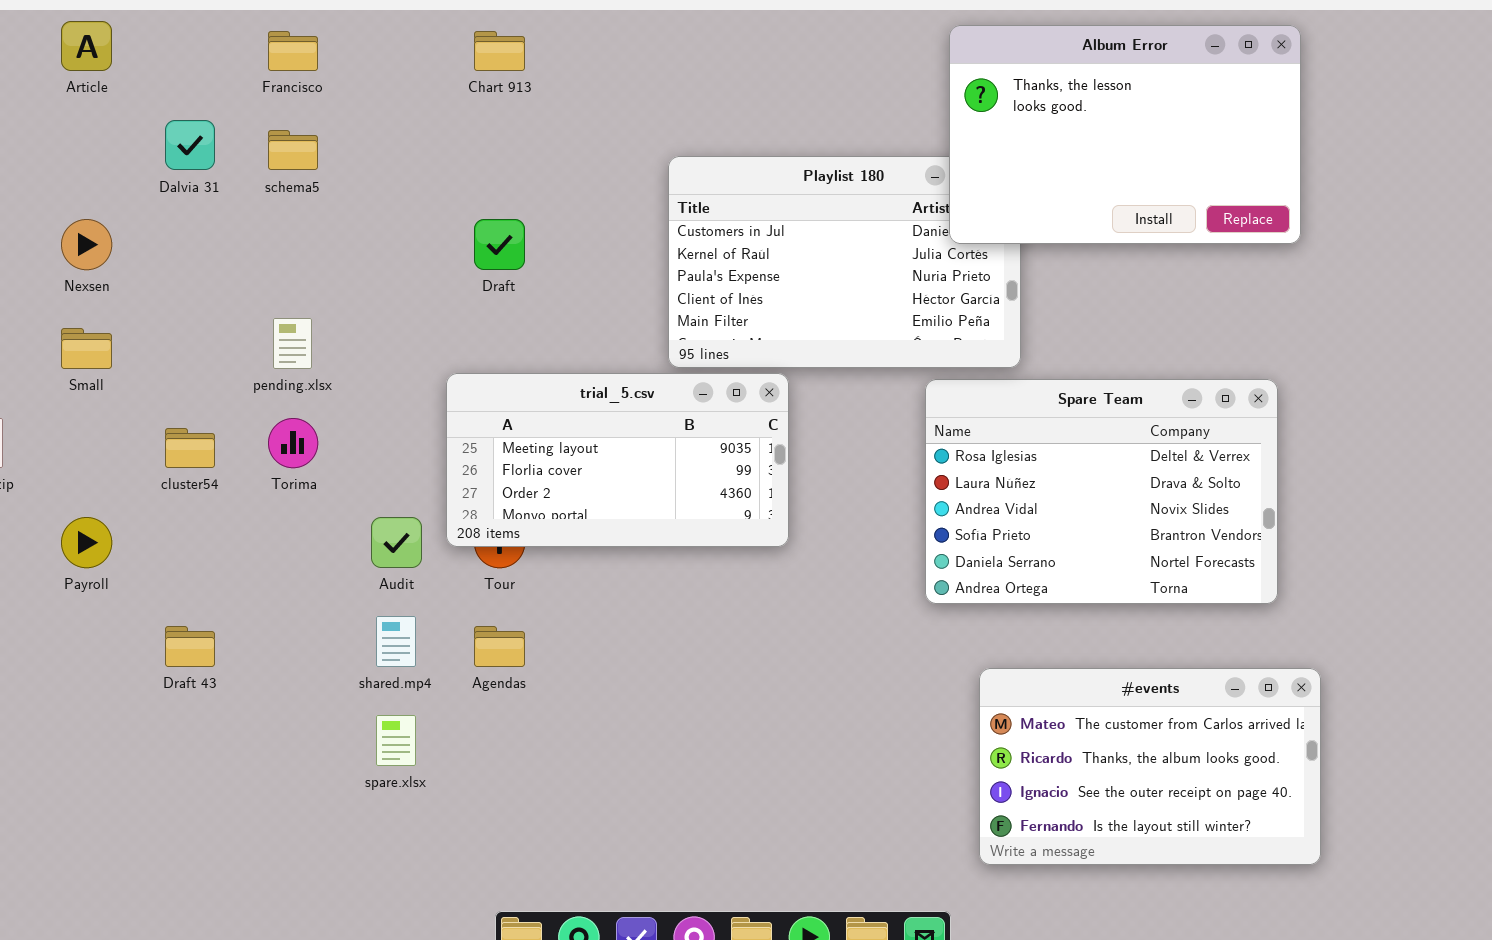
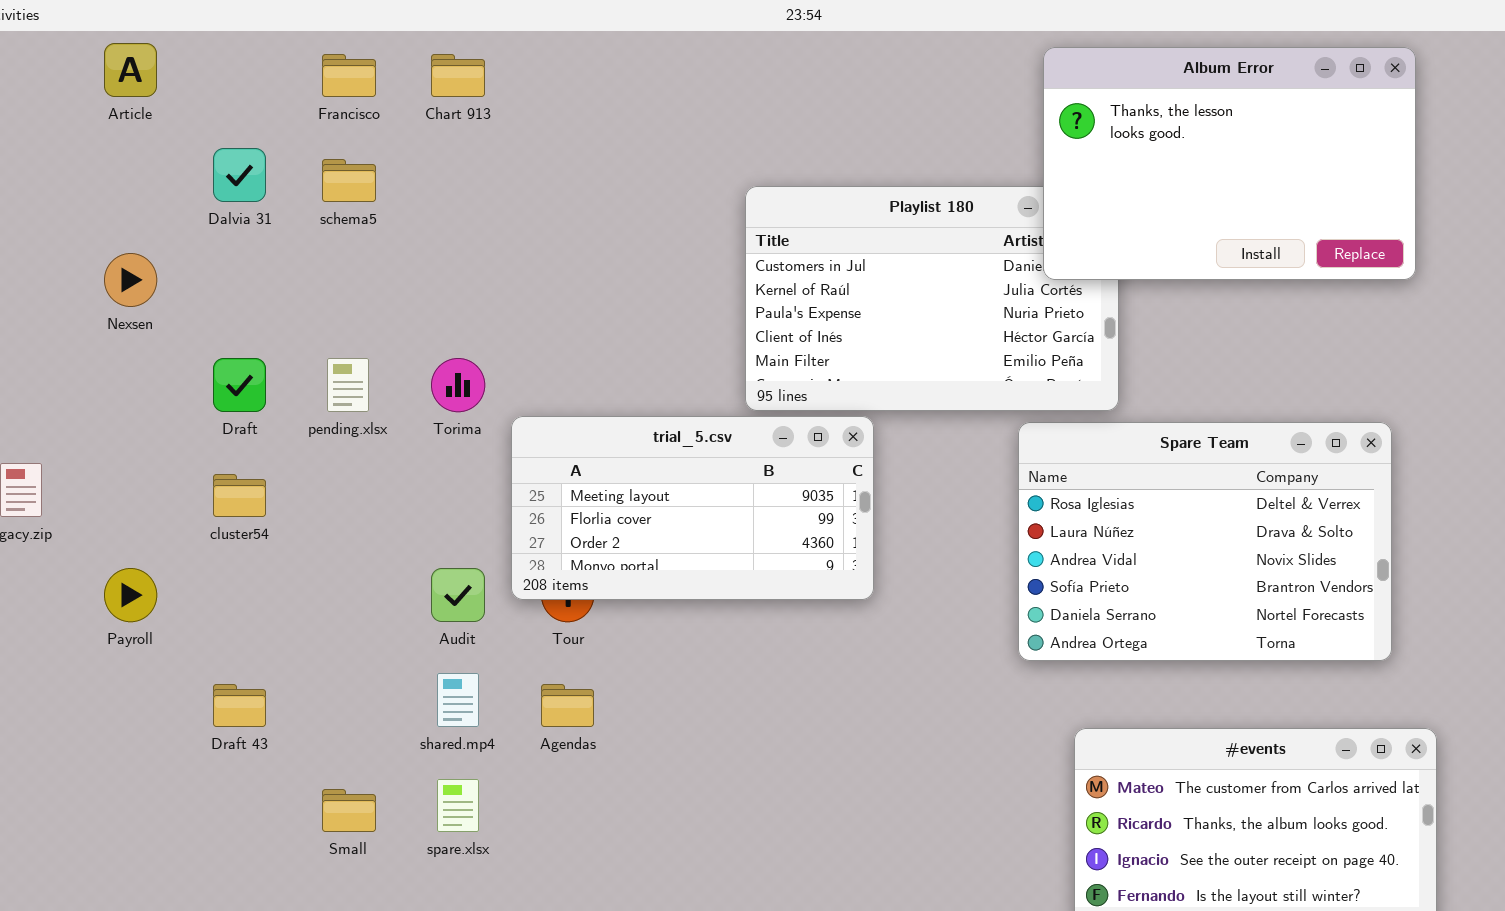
Chart 913: [474,31,525,71] -> [431,54,485,97], moved
Draft: [474,219,525,270] -> [213,358,266,412], moved
Small: [61,328,112,369] -> [322,789,376,832], moved
Torima: [268,418,318,468] -> [431,358,485,412], moved

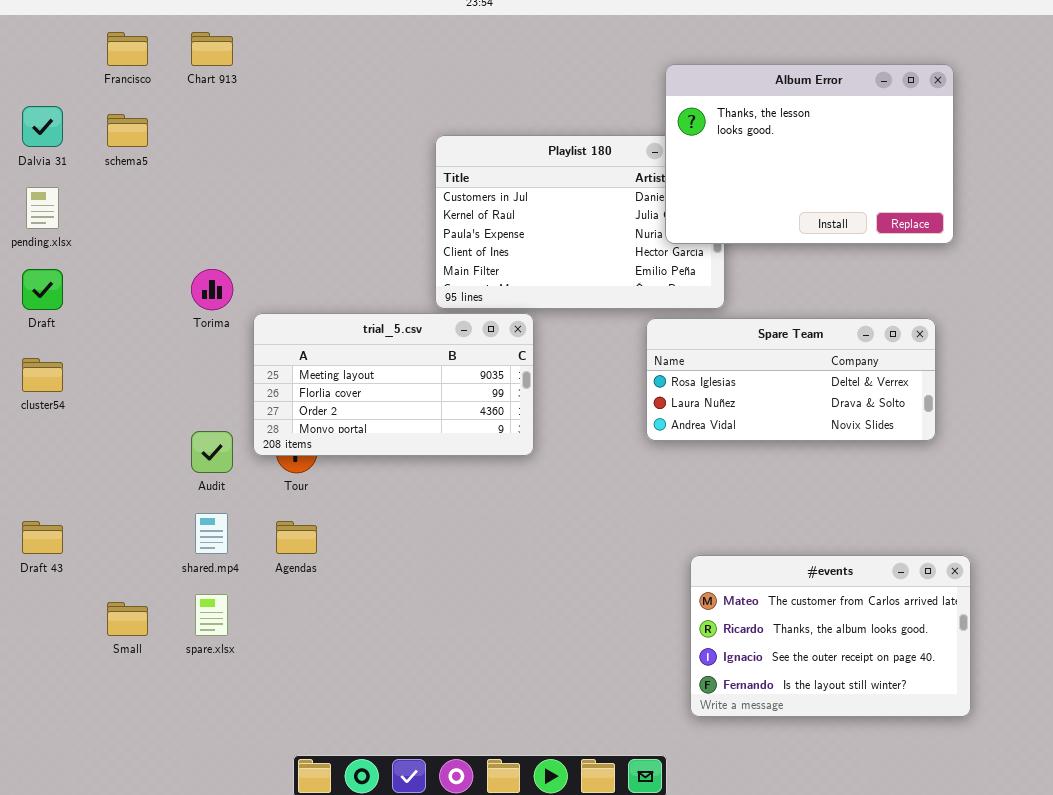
Album Error: [1043,47,1416,280] -> [665,64,954,244], moved
pending.xlsx: [327,358,369,412] -> [26,187,59,229], moved
Spare Team: [1018,422,1392,661] -> [646,318,936,441], resized

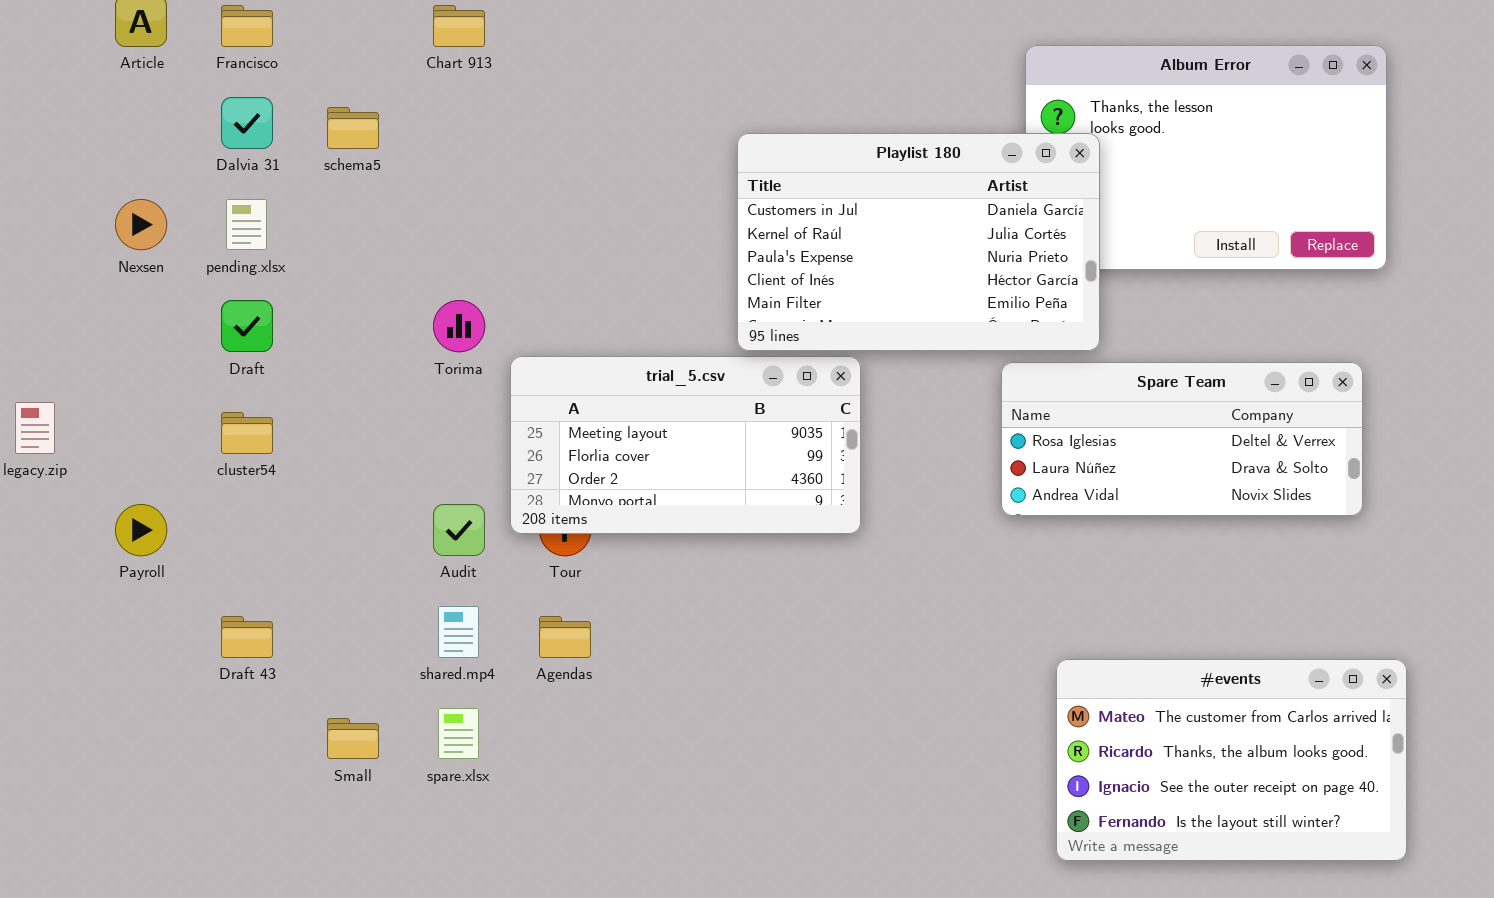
Francisco: [107,32,148,66] -> [221,5,273,47], moved
Playlist 180: [435,135,725,309] -> [737,133,1100,351], raised

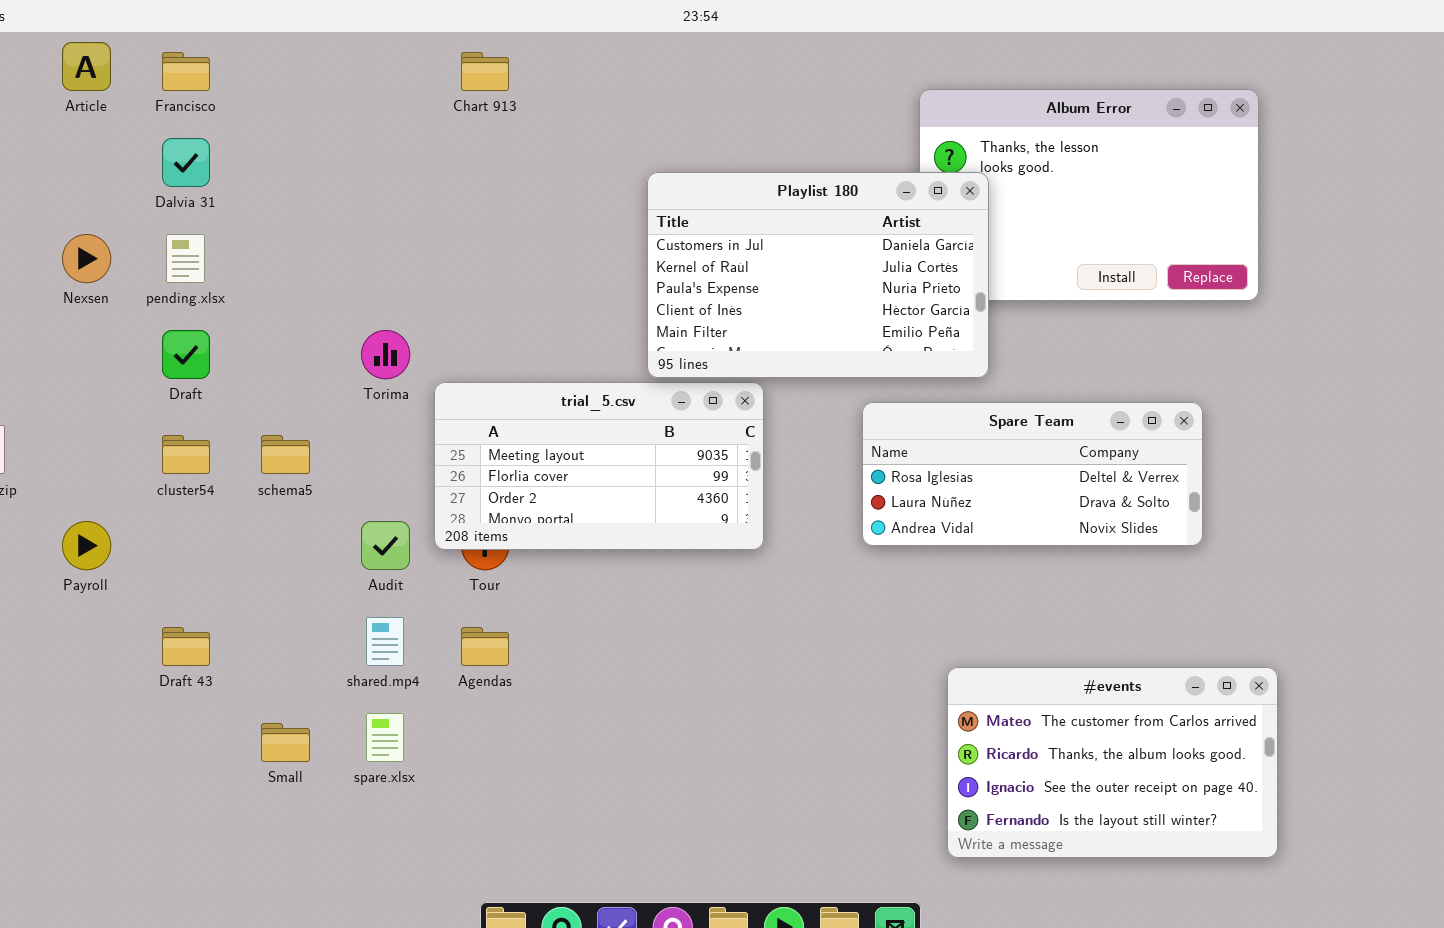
Chart 913: [433,5,485,47] -> [461,52,509,91], moved
schema5: [327,107,379,149] -> [261,435,310,474], moved
Spare Team: [1001,362,1363,516] -> [862,402,1203,546], moved

